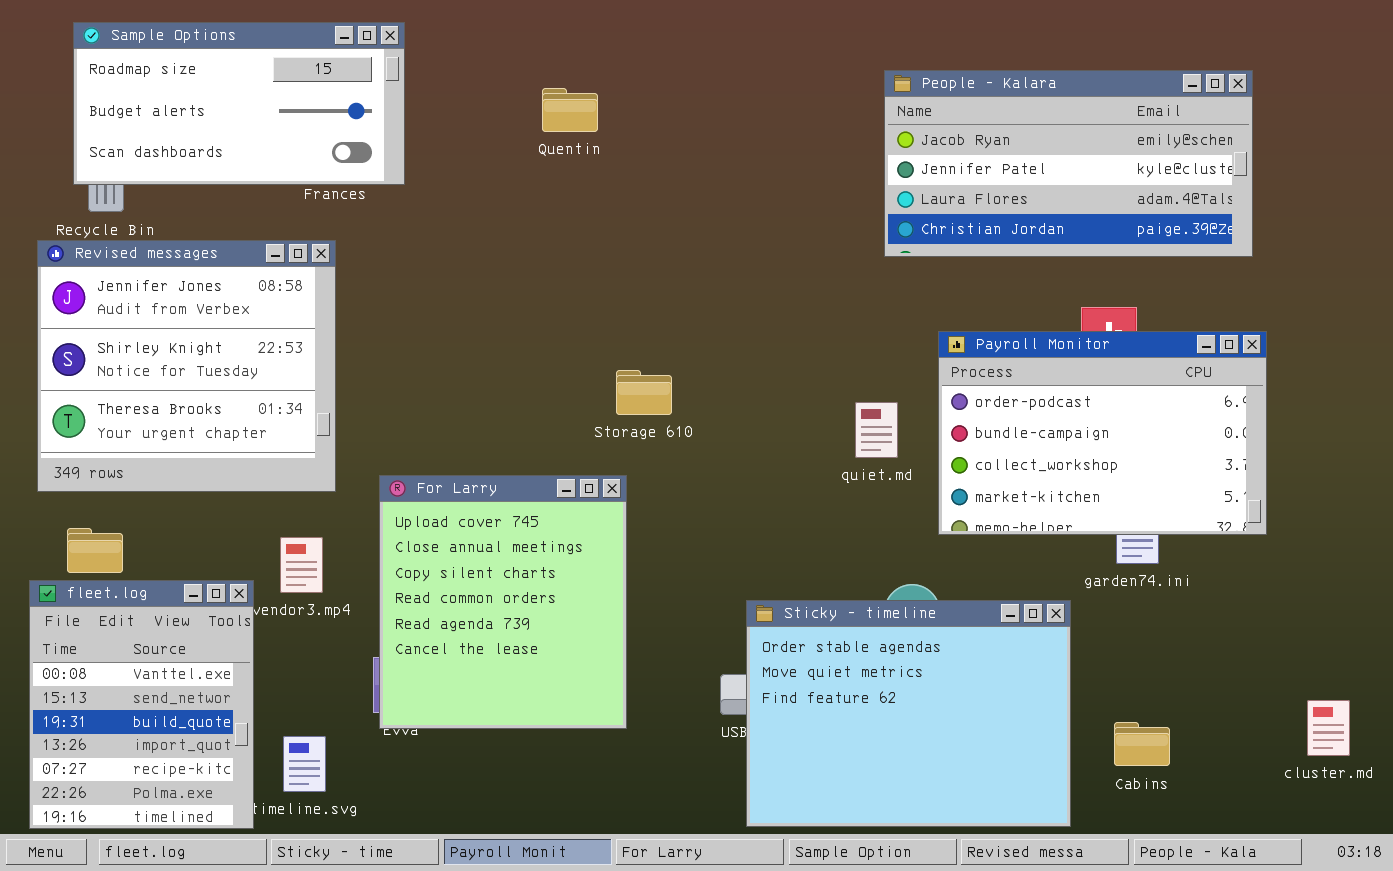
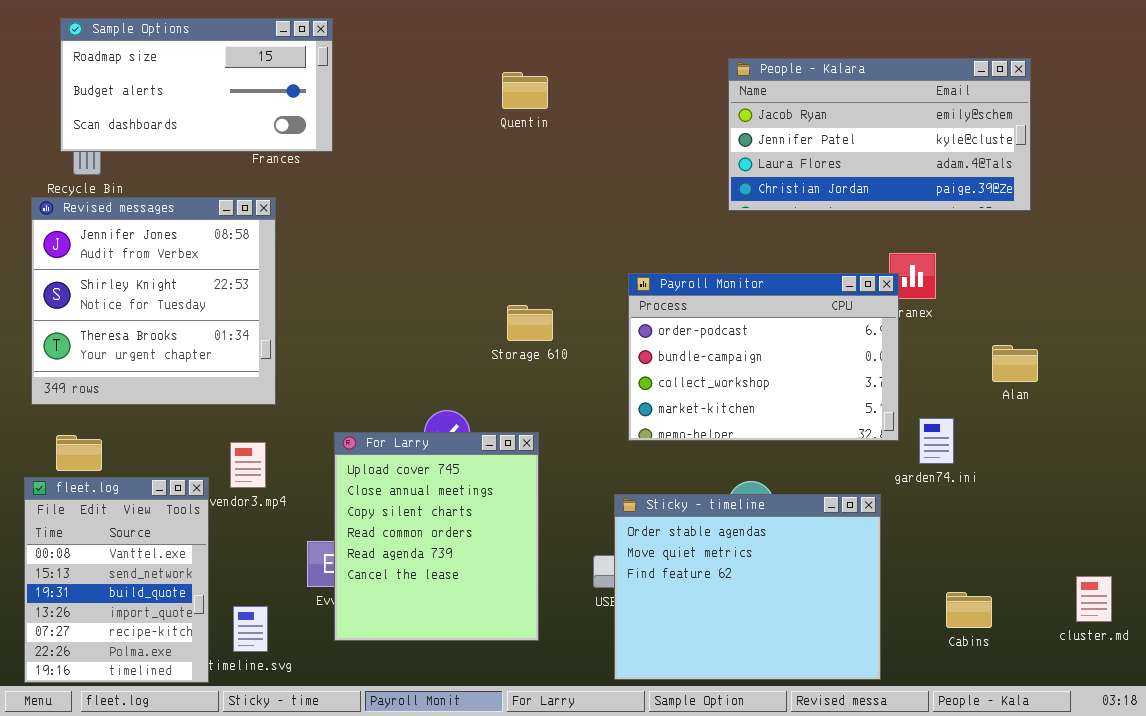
Quentin: [542,88,598,132] -> [502,72,548,109], moved
Payroll Monitor: [938,331,1267,535] -> [628,273,899,441], moved
For Larry: [379,475,627,729] -> [334,432,539,641], moved
Cabins: [1114,722,1170,766] -> [946,592,992,628], moved

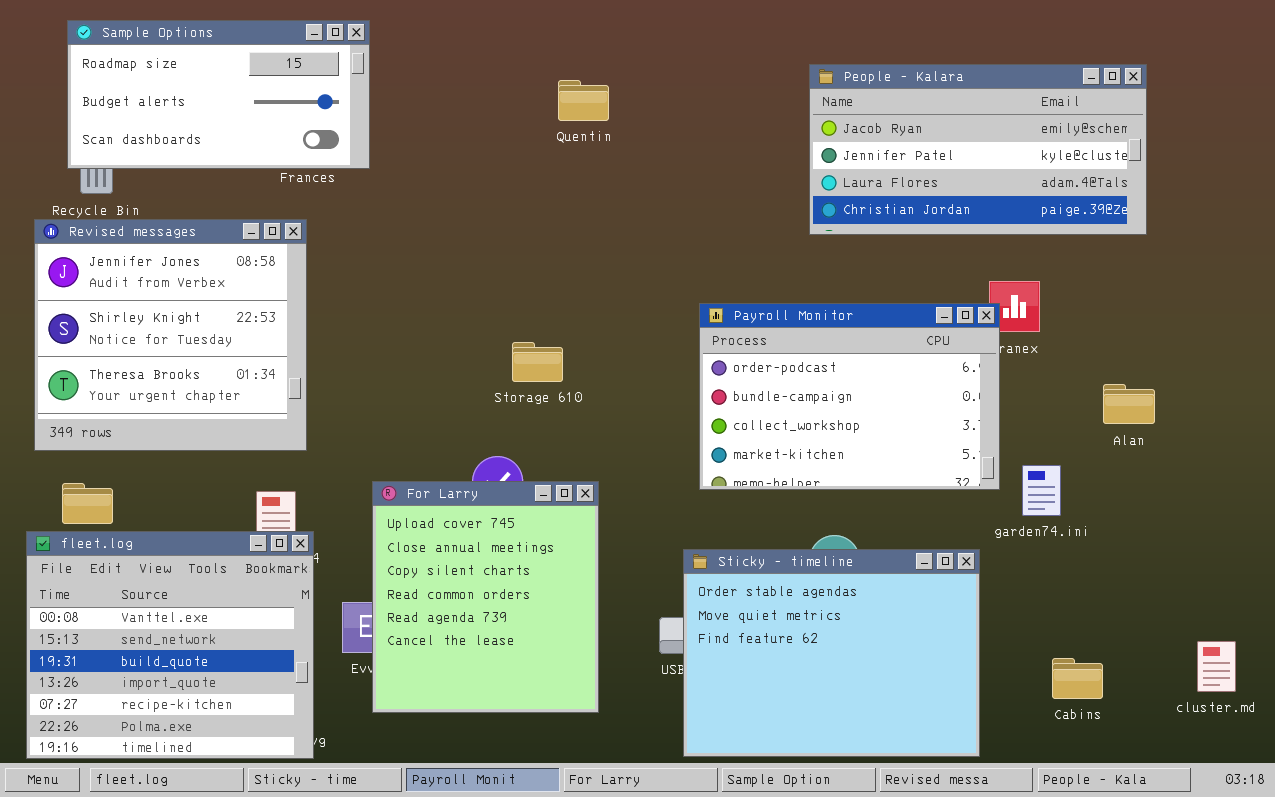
Storage 610: [507,305,553,341] -> [512,342,563,382], moved
fleet.log: [24,477,209,683] -> [26,531,314,759], resized

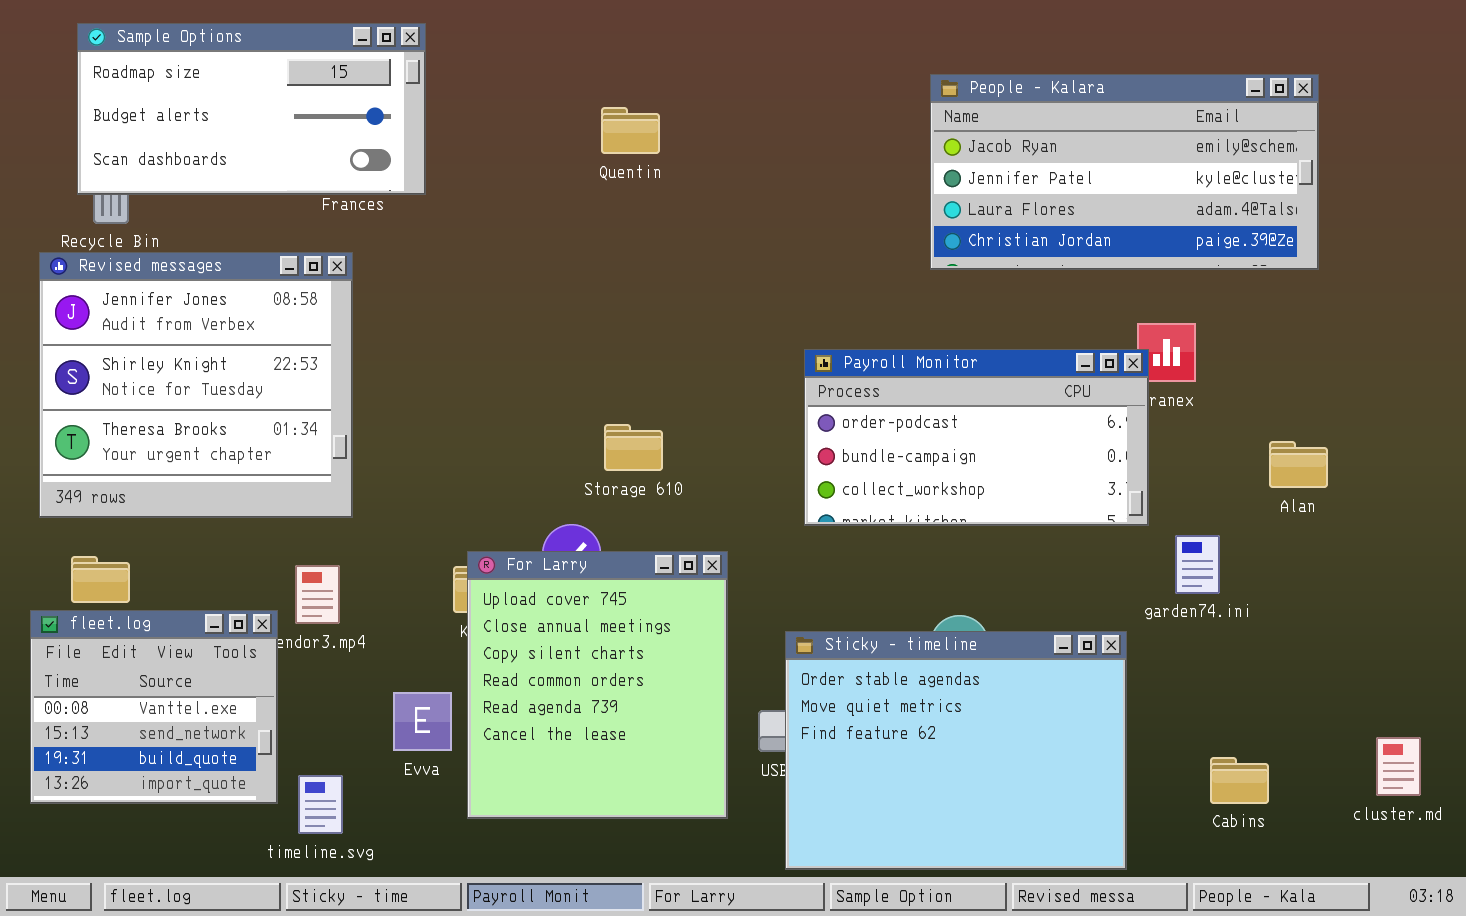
Quentin: [558,80,609,121] -> [601,107,660,154], moved
Payroll Monitor: [699,303,1000,490] -> [804,349,1149,526], resized
Storage 610: [512,342,563,382] -> [604,424,663,471], moved
For Larry: [372,481,599,713] -> [467,551,728,819], moved
fleet.log: [26,531,314,759] -> [30,610,278,804], resized

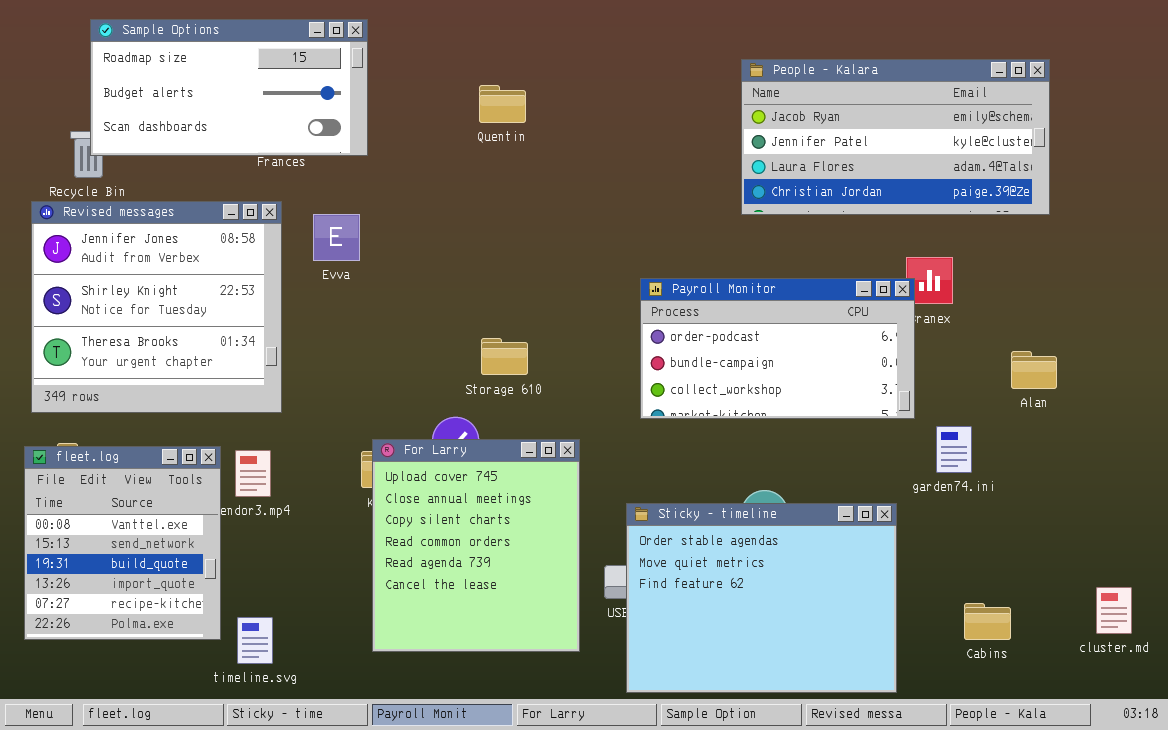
Sample Options: [77,23,426,195] -> [90,19,368,156], moved
fleet.log: [30,610,278,804] -> [24,446,221,640], resized
Evva: [393,692,452,751] -> [313,214,360,261], moved

